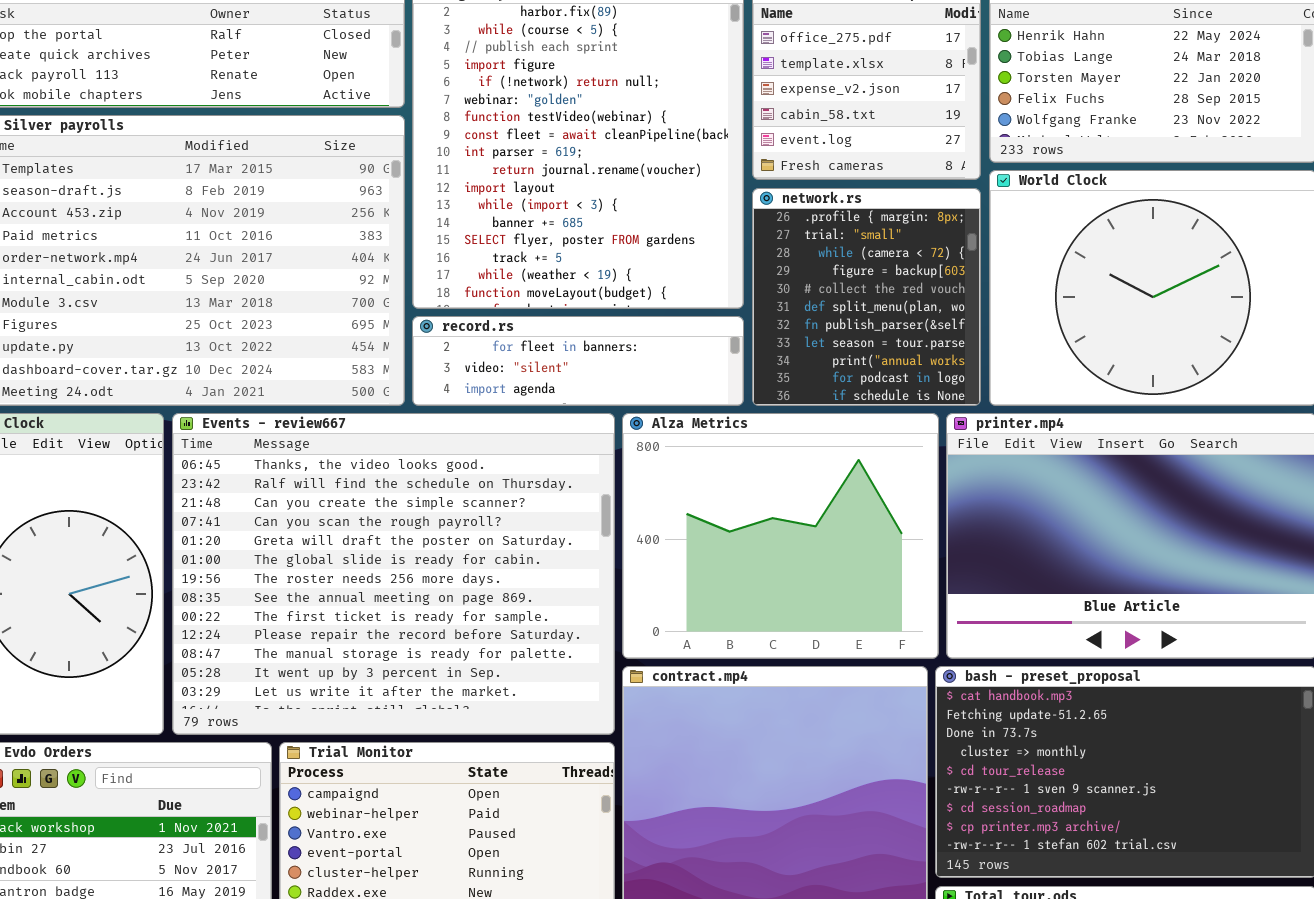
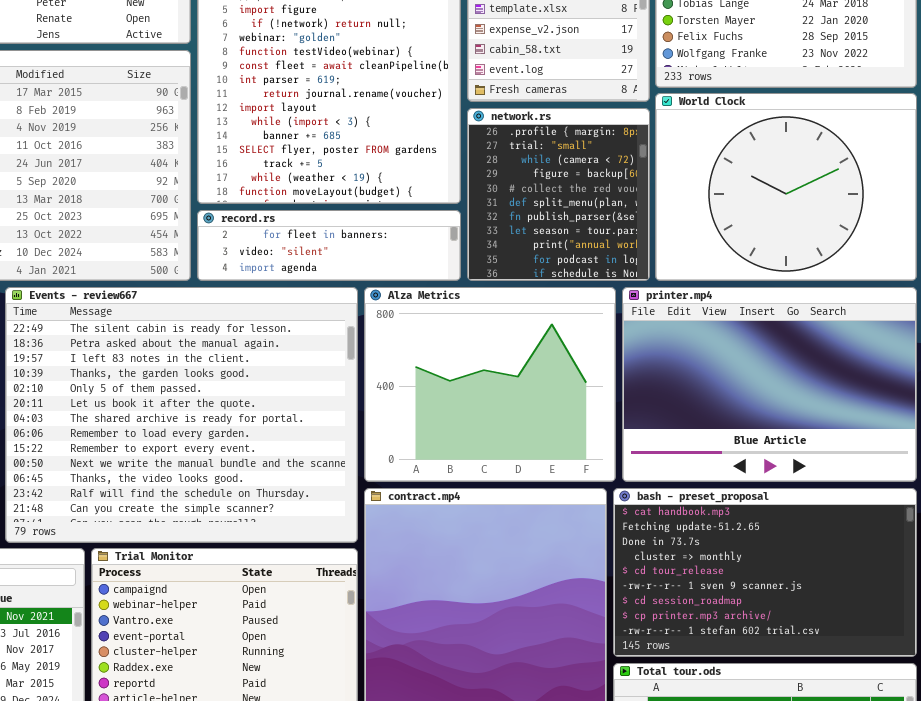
Events - review667: [172,413,615,735] -> [5,287,358,543], scrolled up 10 rows

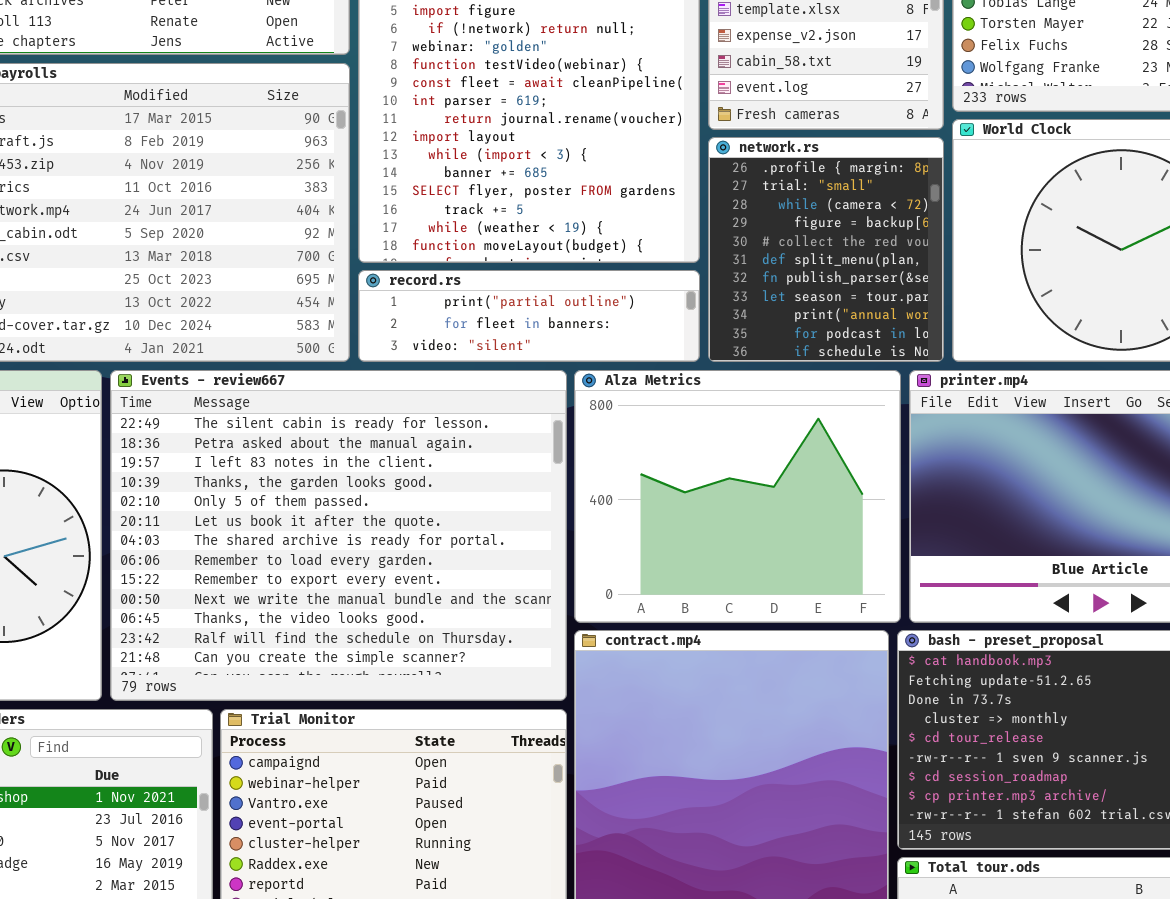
record.rs: [197,210,461,281] -> [358,270,700,362], scrolled up 1 row

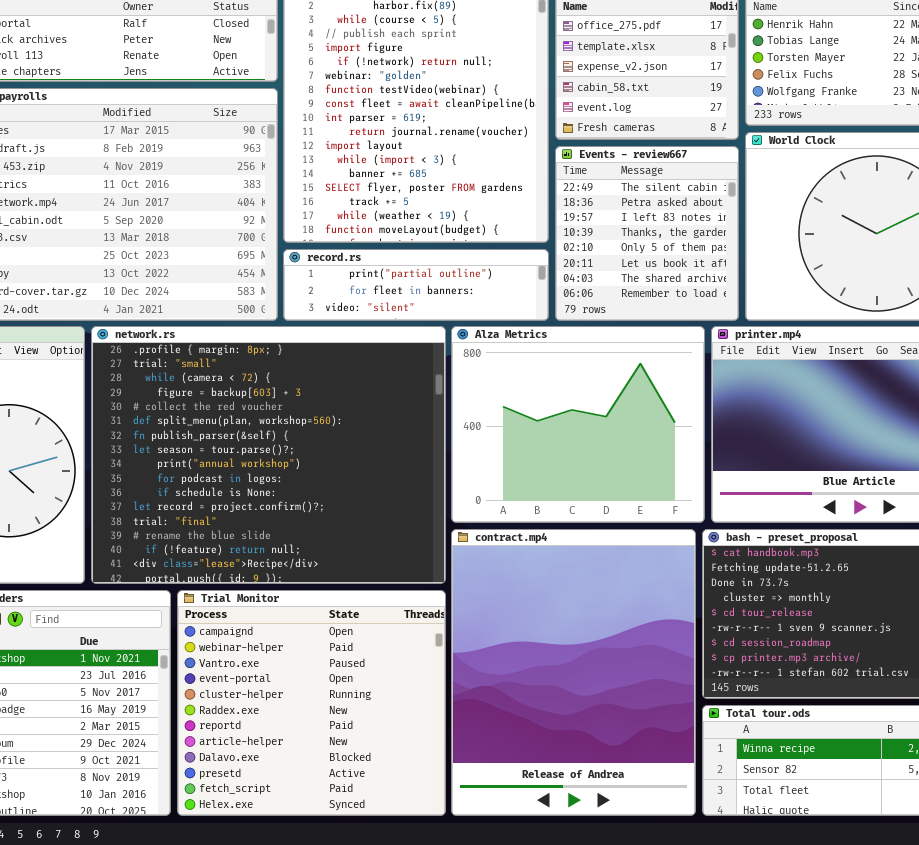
network.rs: [708,137,944,362] -> [91,326,446,584], moved, resized
Events - review667: [110,370,567,701] -> [555,146,739,321], moved, resized

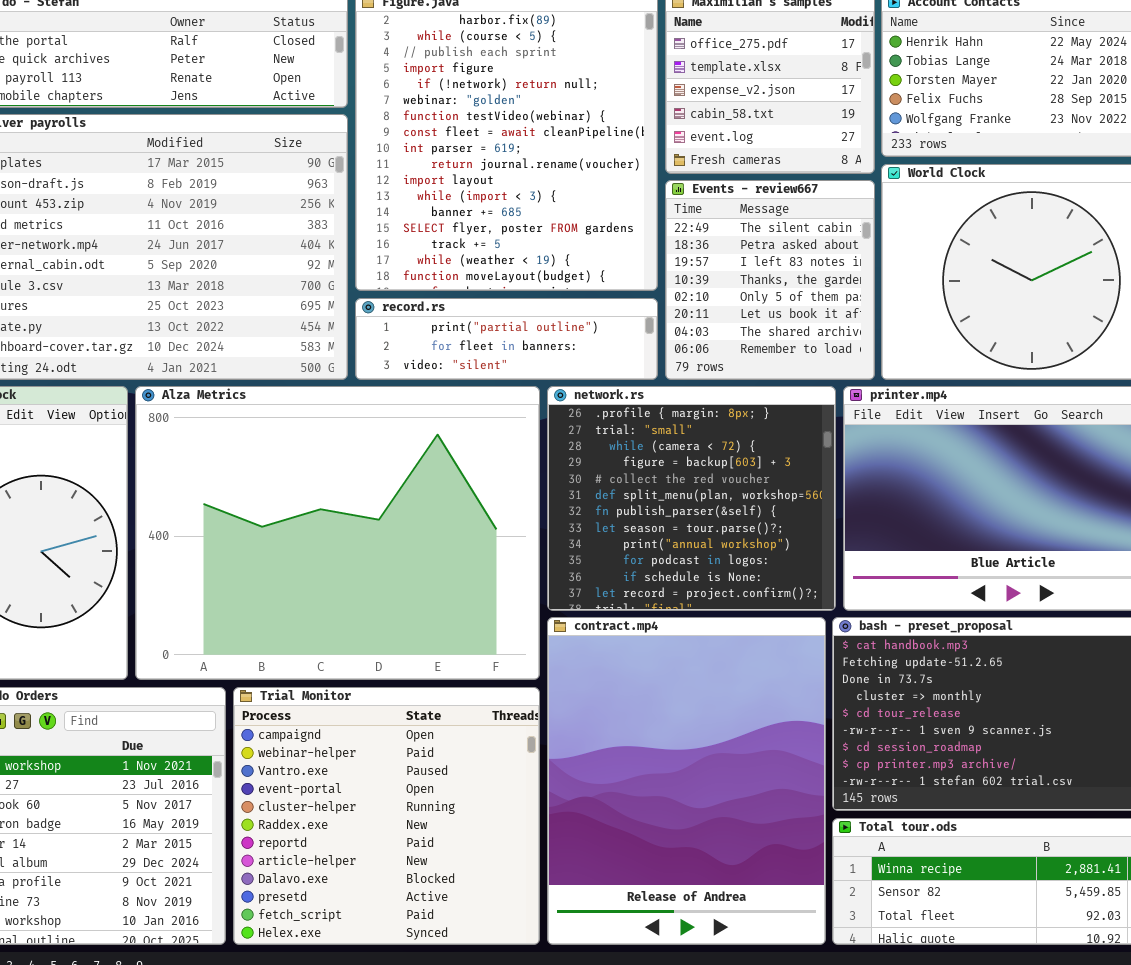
network.rs: [91,326,446,584] -> [547,386,836,611], moved, resized
Alza Metrics: [451,326,705,523] -> [135,386,540,680], moved, resized

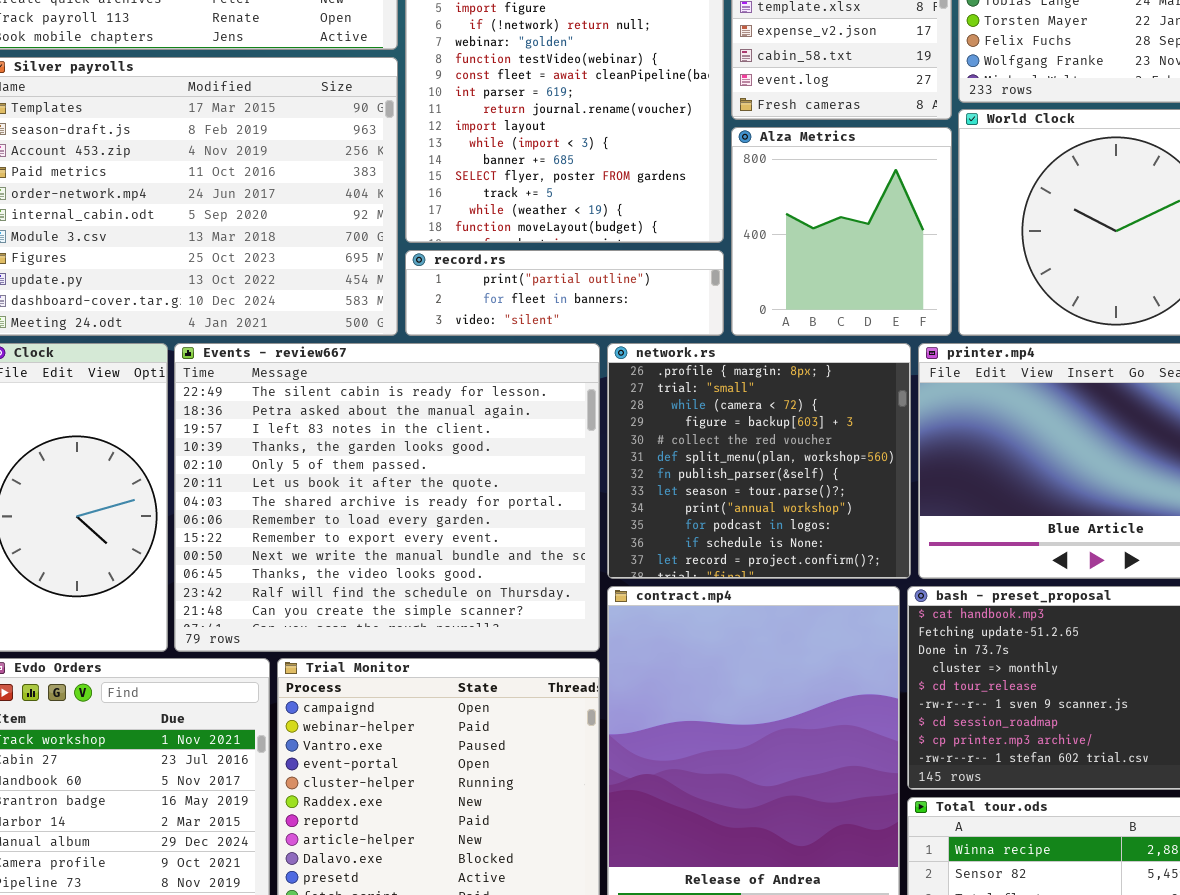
Events - review667: [665,180,875,380] -> [174,343,600,652], moved, resized
Alza Metrics: [135,386,540,680] -> [731,127,952,336], moved, resized

